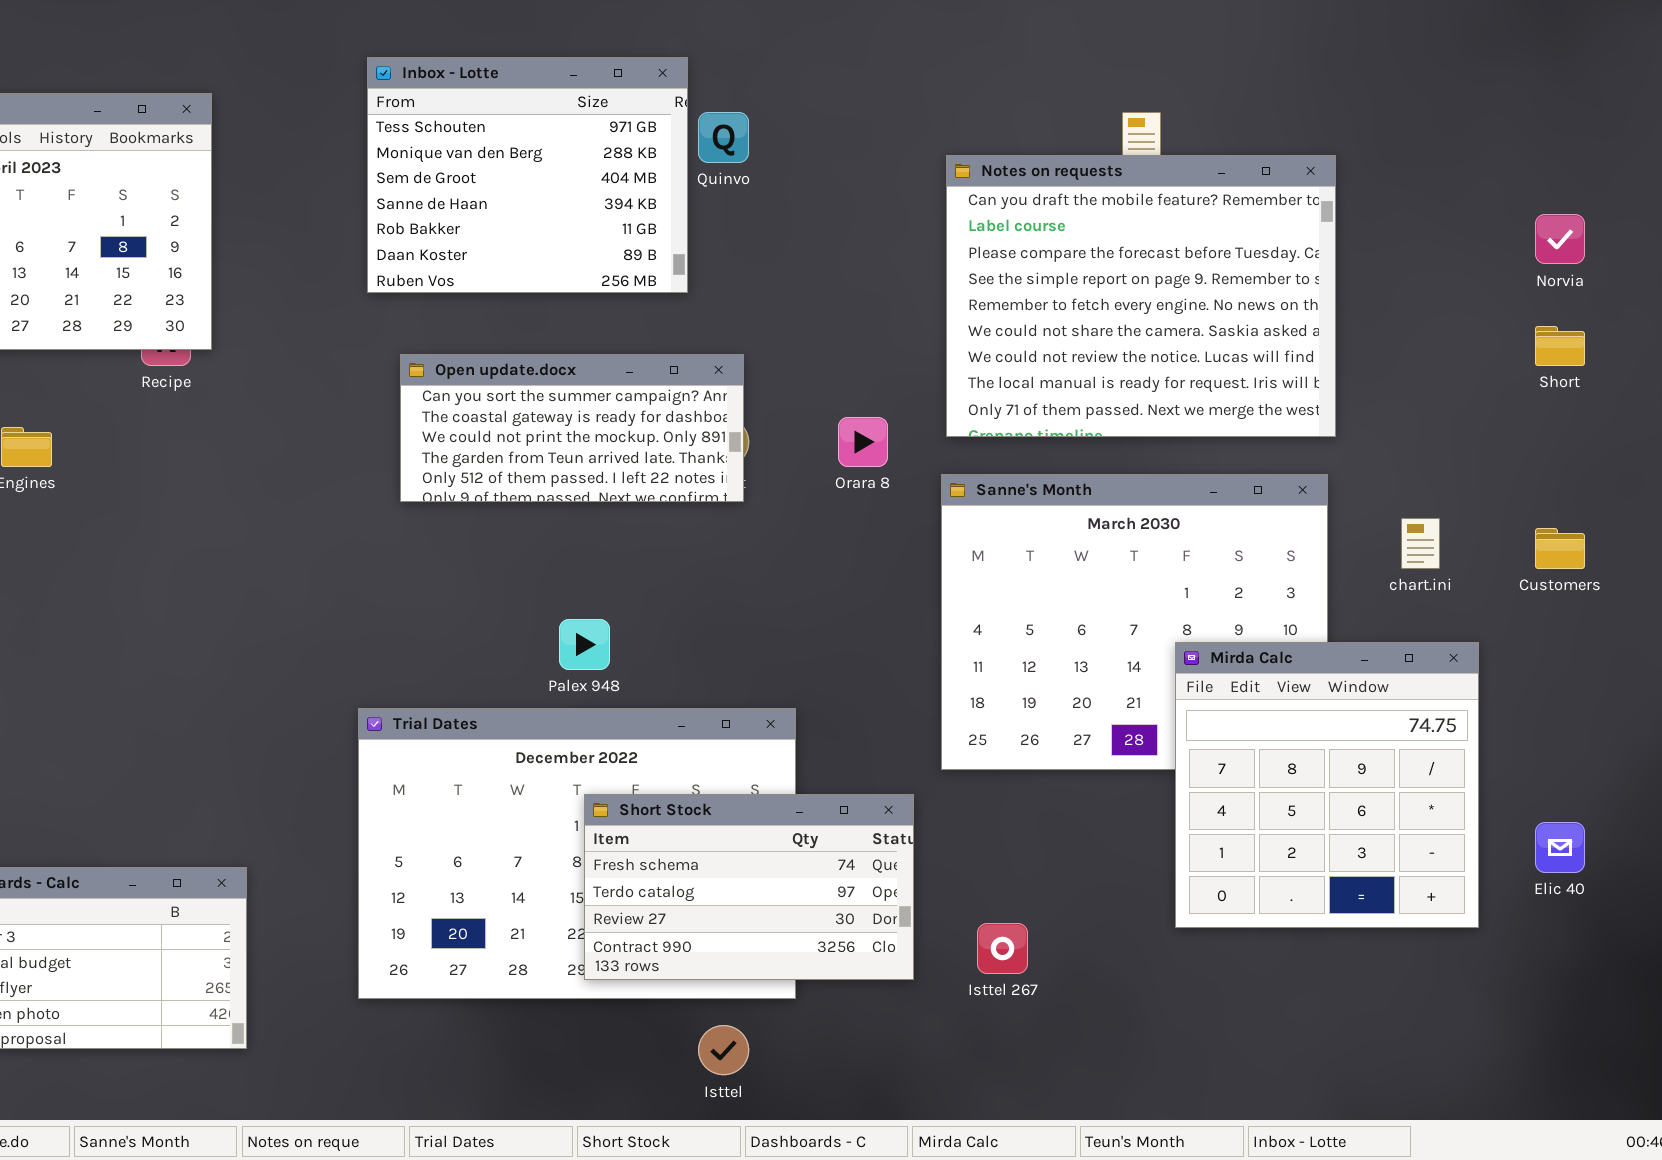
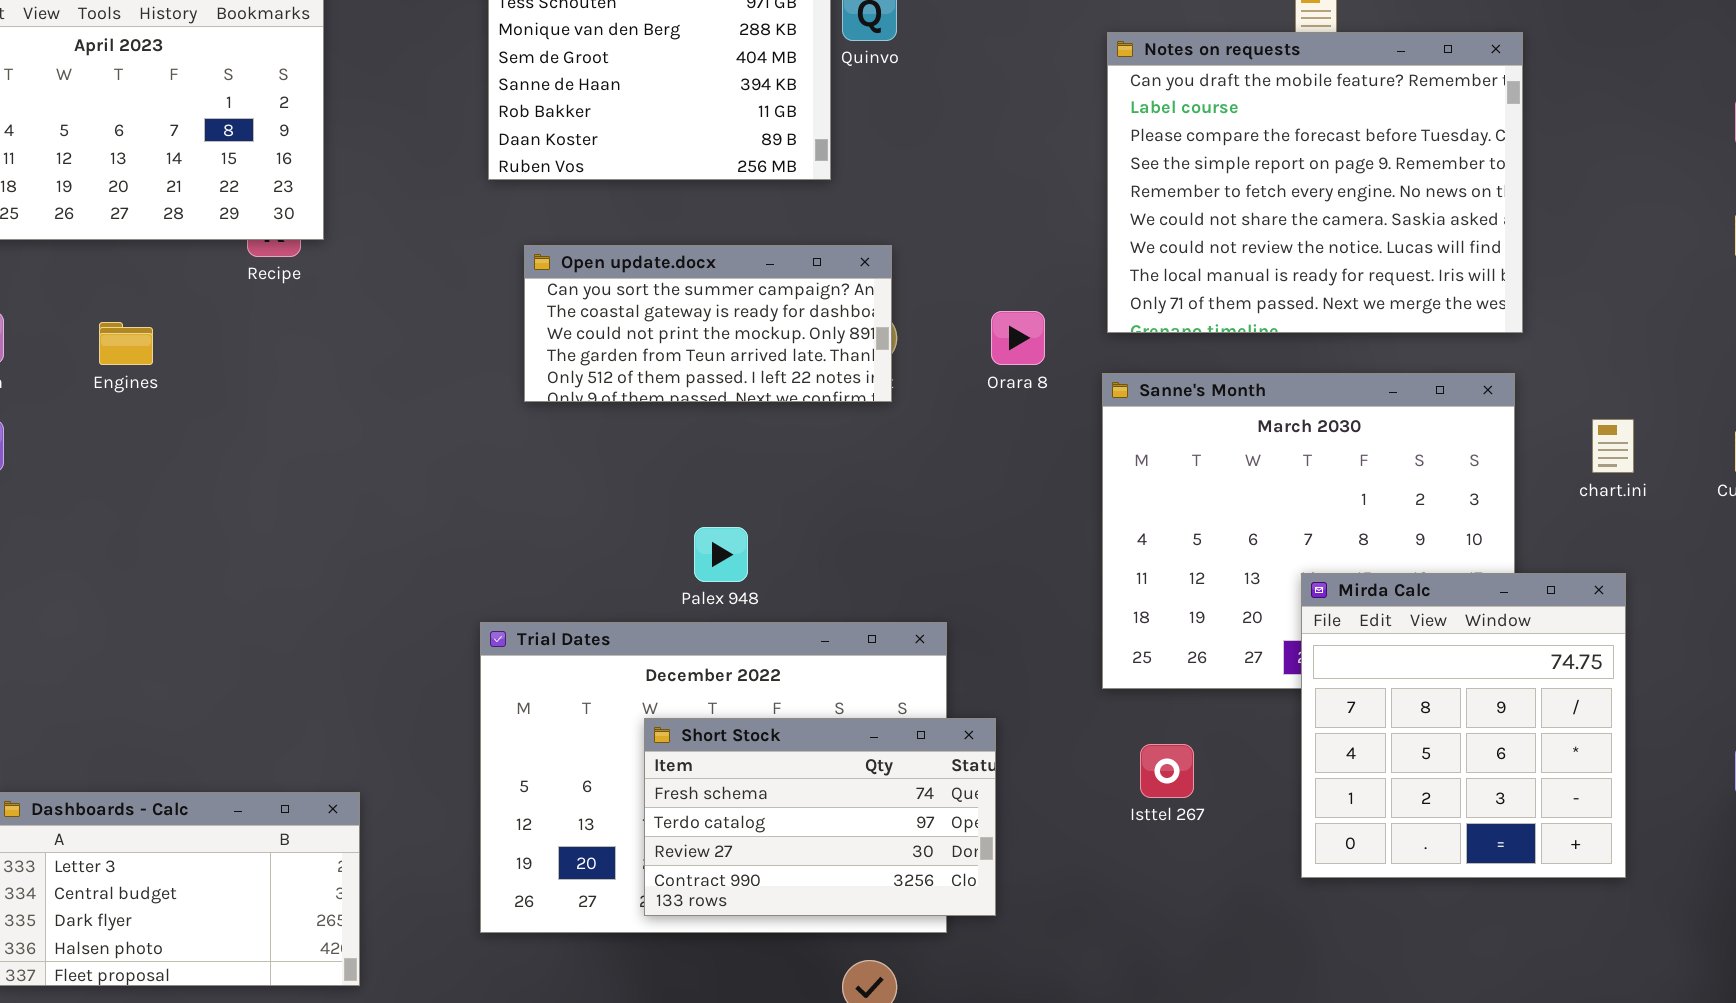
Mirda Calc: [1175,642,1479,928] -> [1301,573,1626,878], moved
Short Stock: [584,794,914,980] -> [644,718,996,916], moved
Isttel 267: [977,923,1028,974] -> [1140,744,1194,798], moved

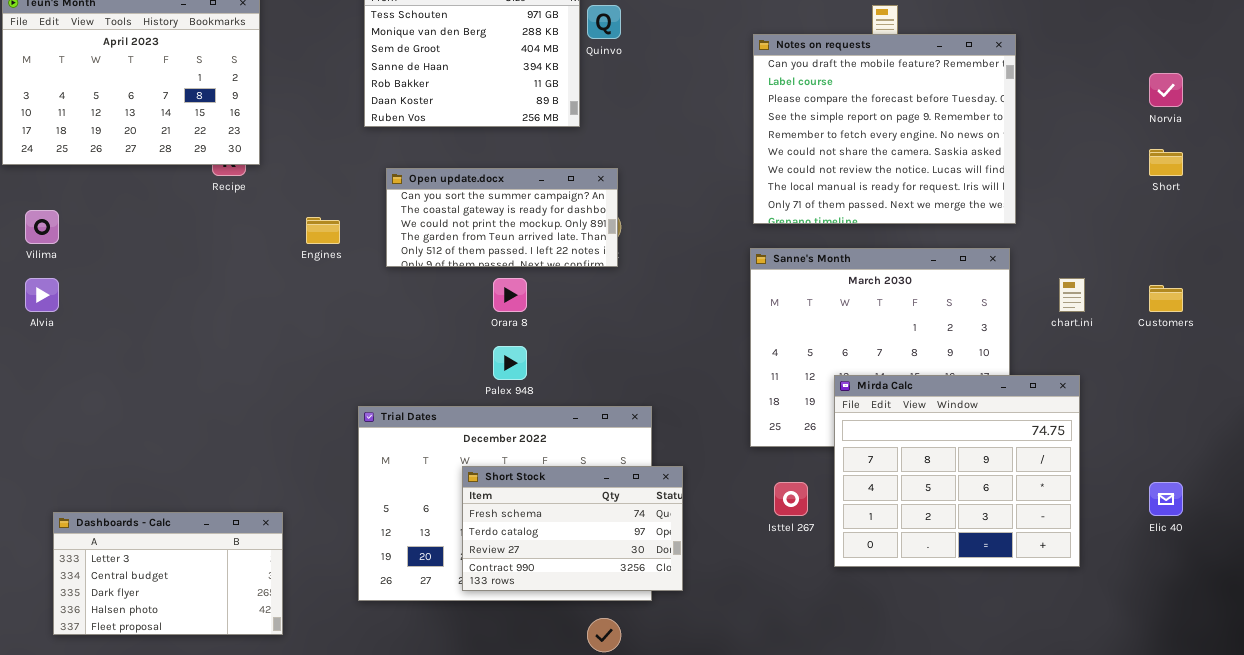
Orara 8: [991,311,1045,365] -> [493,278,527,312], moved
Engines: [99,322,153,365] -> [306,217,340,244], moved
Mirda Calc: [1301,573,1626,878] -> [834,375,1080,567], resized

